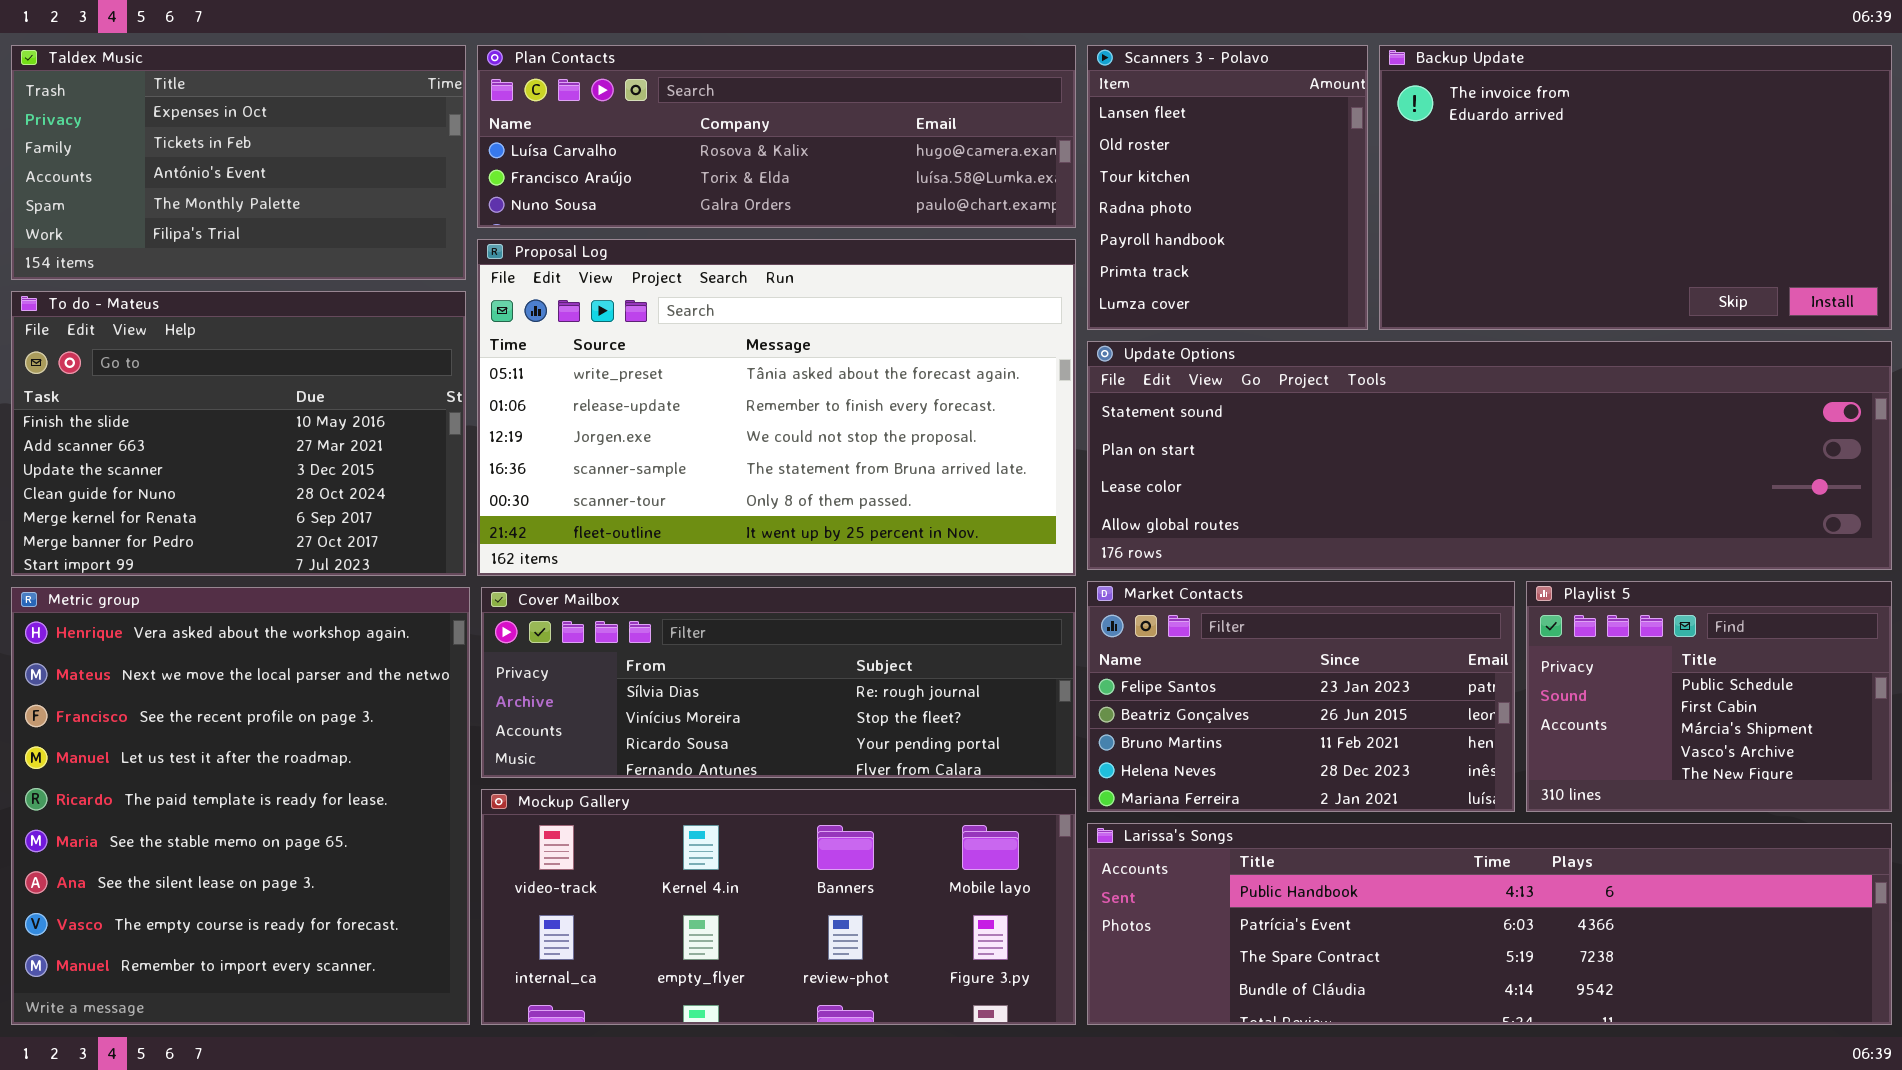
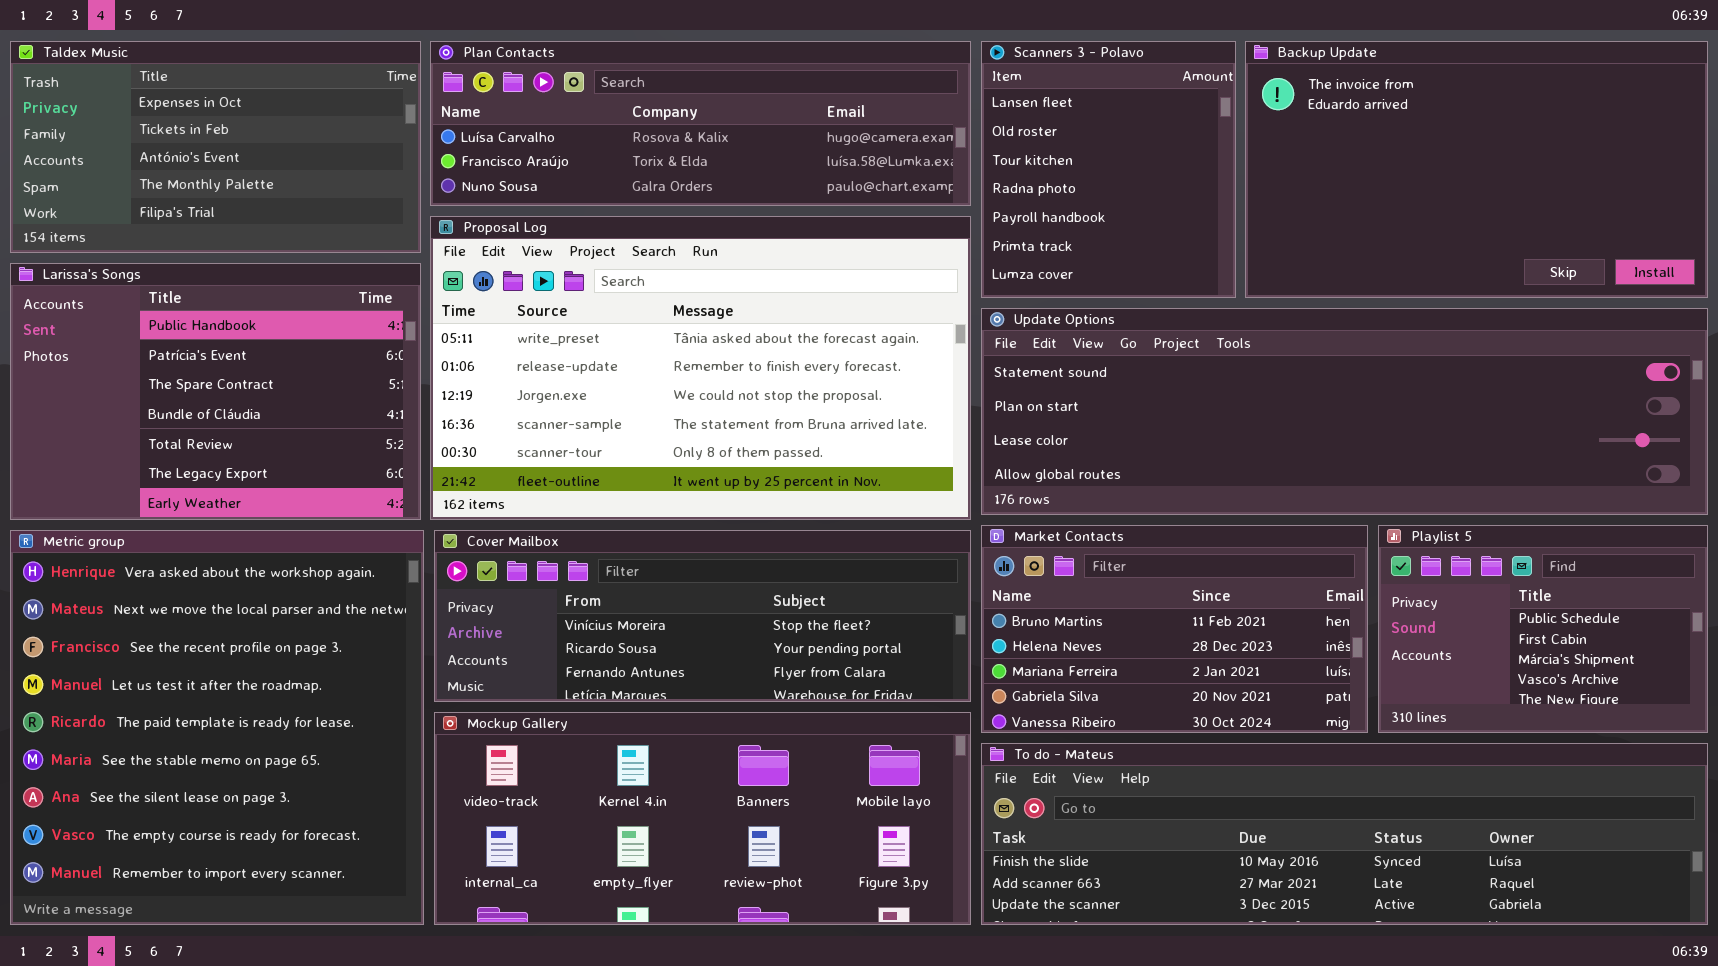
To do - Mateus: [11,291,466,576] -> [981,743,1708,925], moved, resized
Market Contacts: [1087,581,1515,812] -> [981,525,1368,733], scrolled down 2 rows
Cover Mailbox: [481,587,1076,778] -> [434,530,971,702], scrolled down 1 row
Larissa's Songs: [1087,823,1892,1025] -> [10,263,421,520], moved, resized

